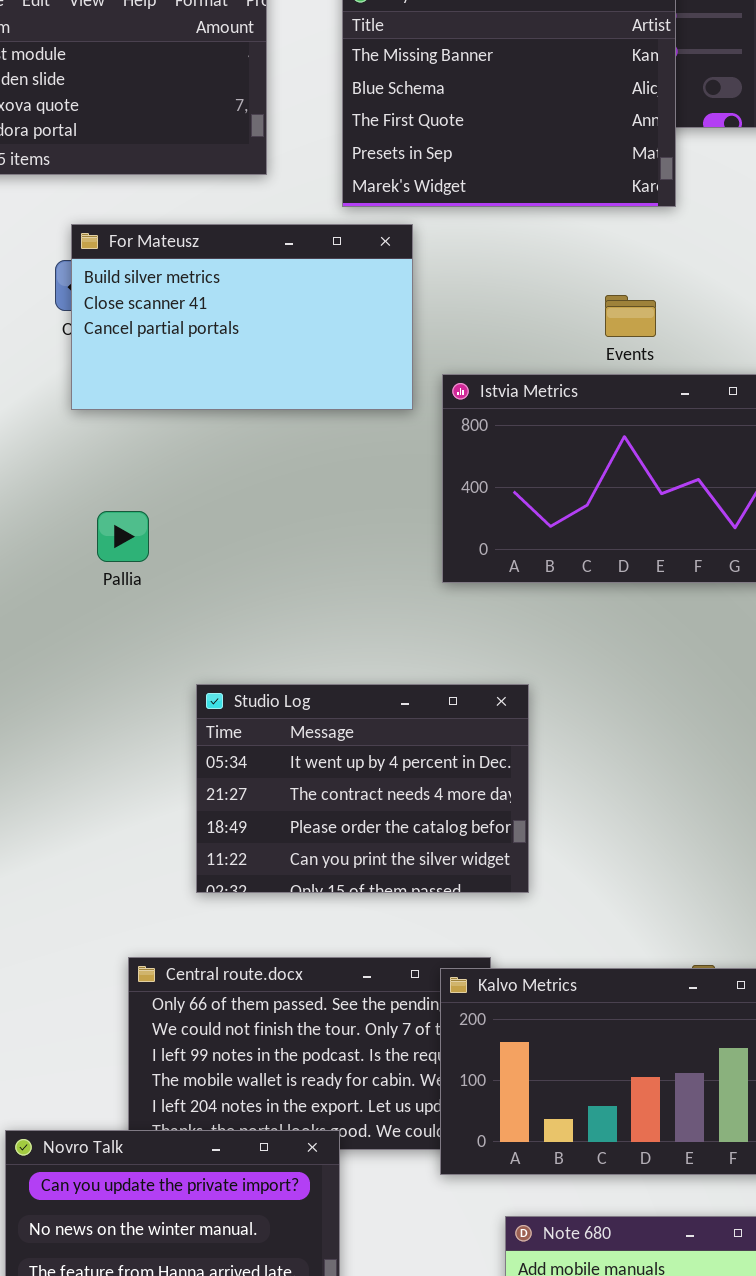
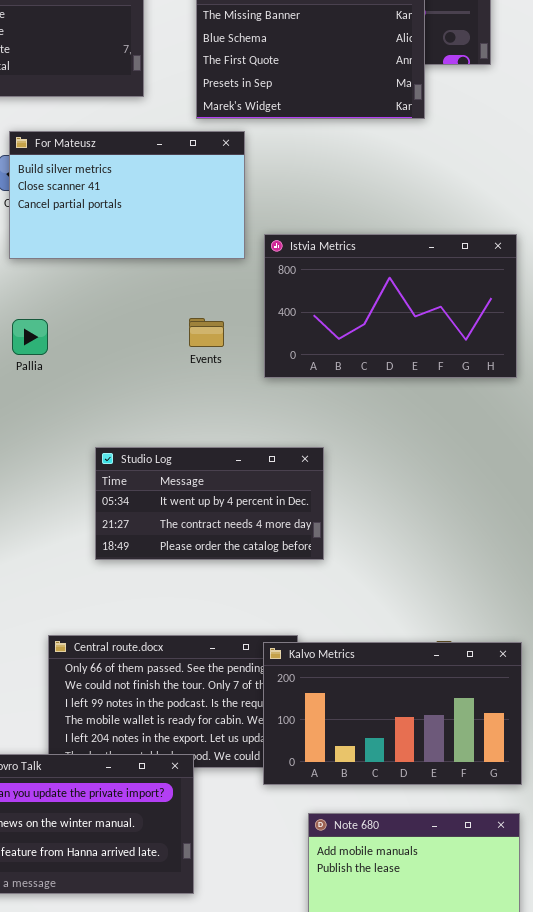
Events: [605,295,656,337] -> [189,318,224,347], moved
Pallia: [97,511,149,562] -> [12,319,48,355], moved
Studio Log: [196,684,529,893] -> [95,447,324,560], resized

